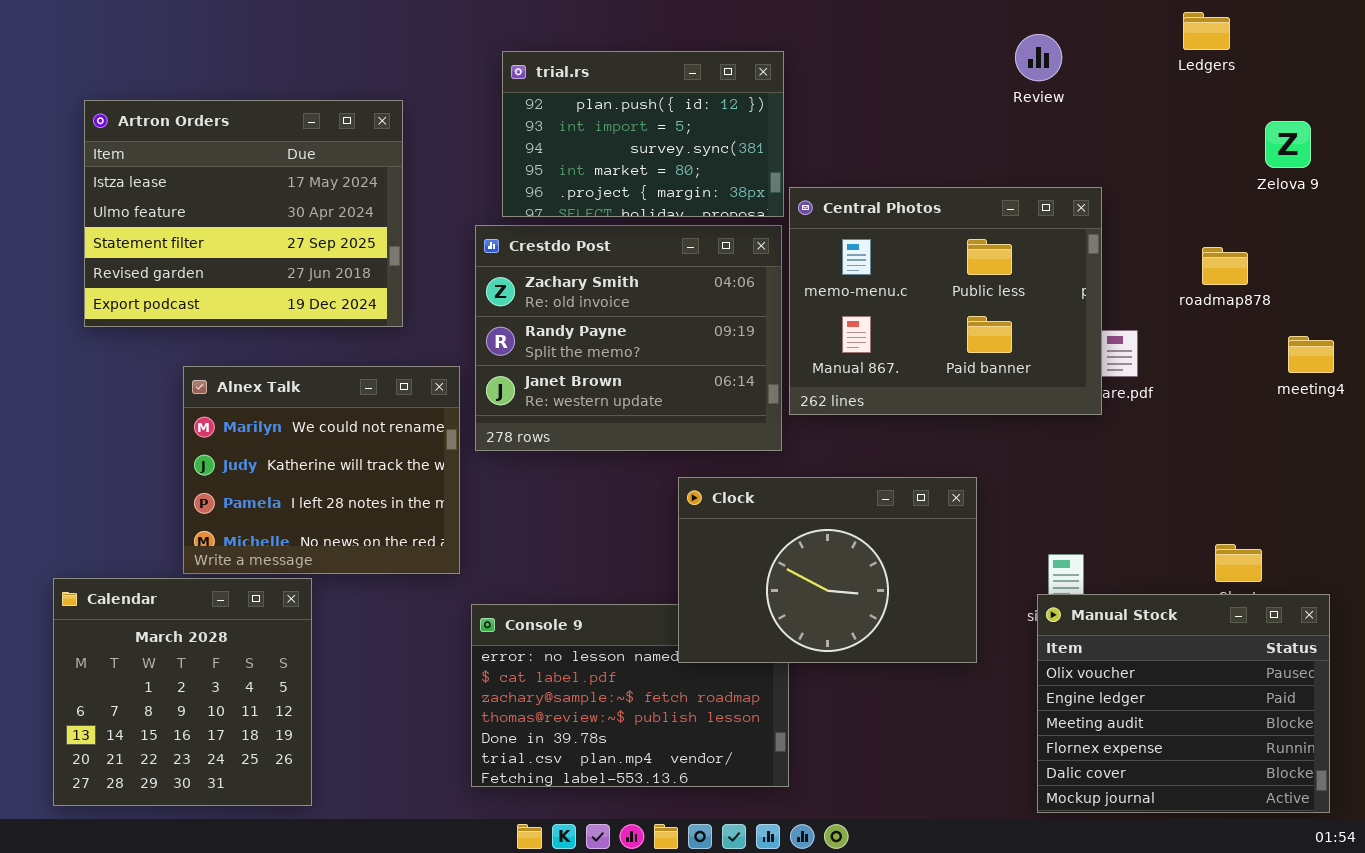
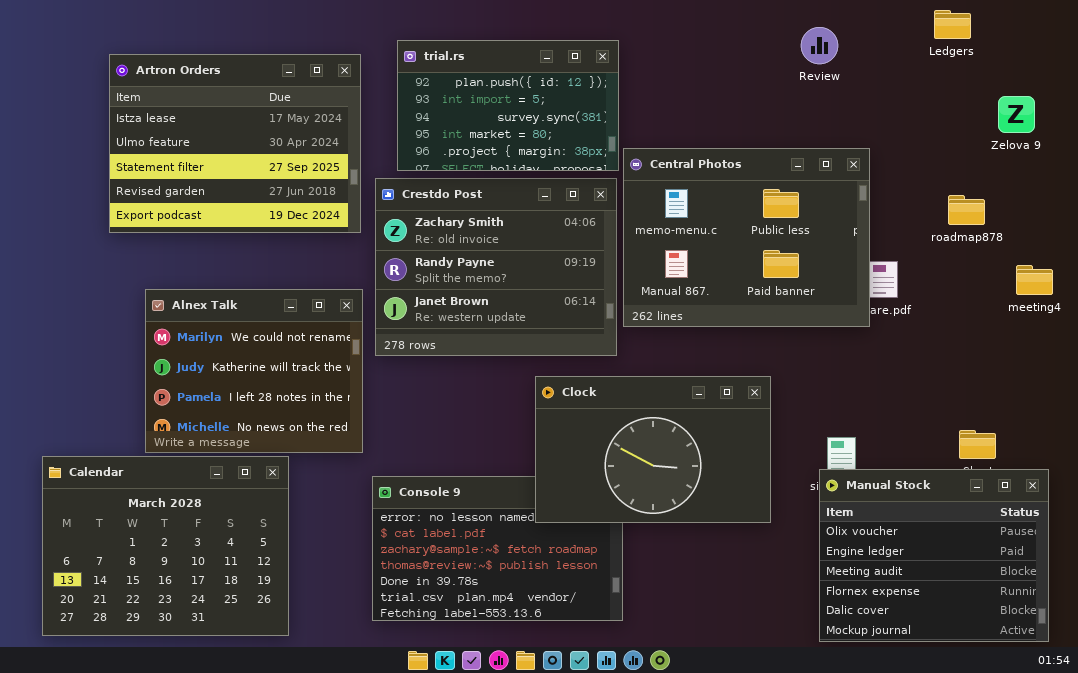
Artron Orders: [84,100,403,327] -> [109,54,361,233], moved
Calendar: [53,578,312,806] -> [42,456,289,636], resized

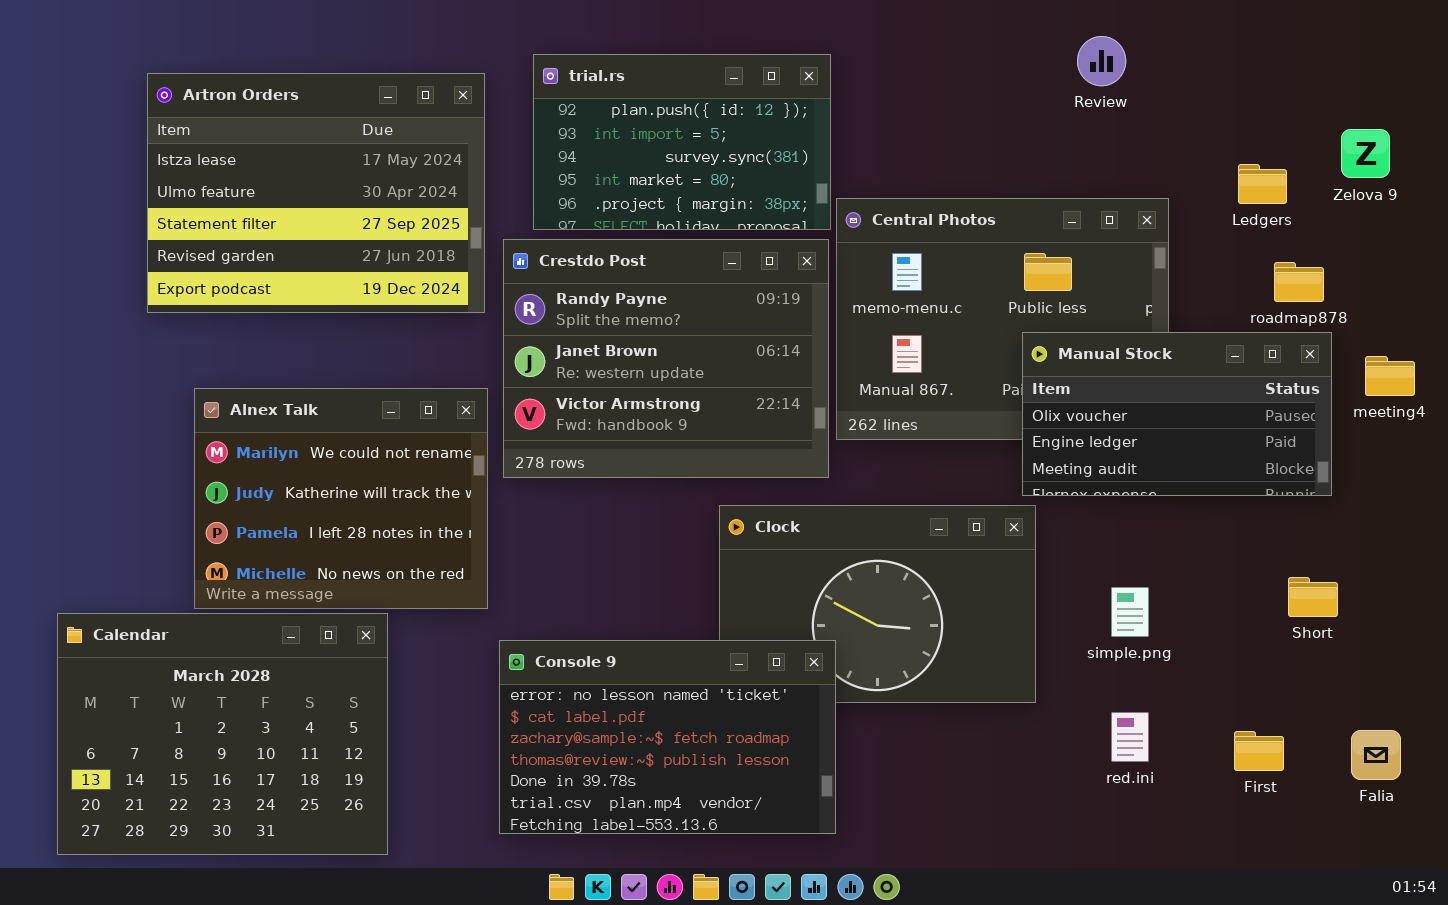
Ledgers: [934,10,971,39] -> [1238,164,1287,204], moved
Crestdo Post: [375,178,617,356] -> [503,239,829,478], scrolled down 1 row
Manual Stock: [819,469,1049,642] -> [1022,332,1332,496], moved, resized
Console 9: [372,476,623,621] -> [499,640,836,834], raised

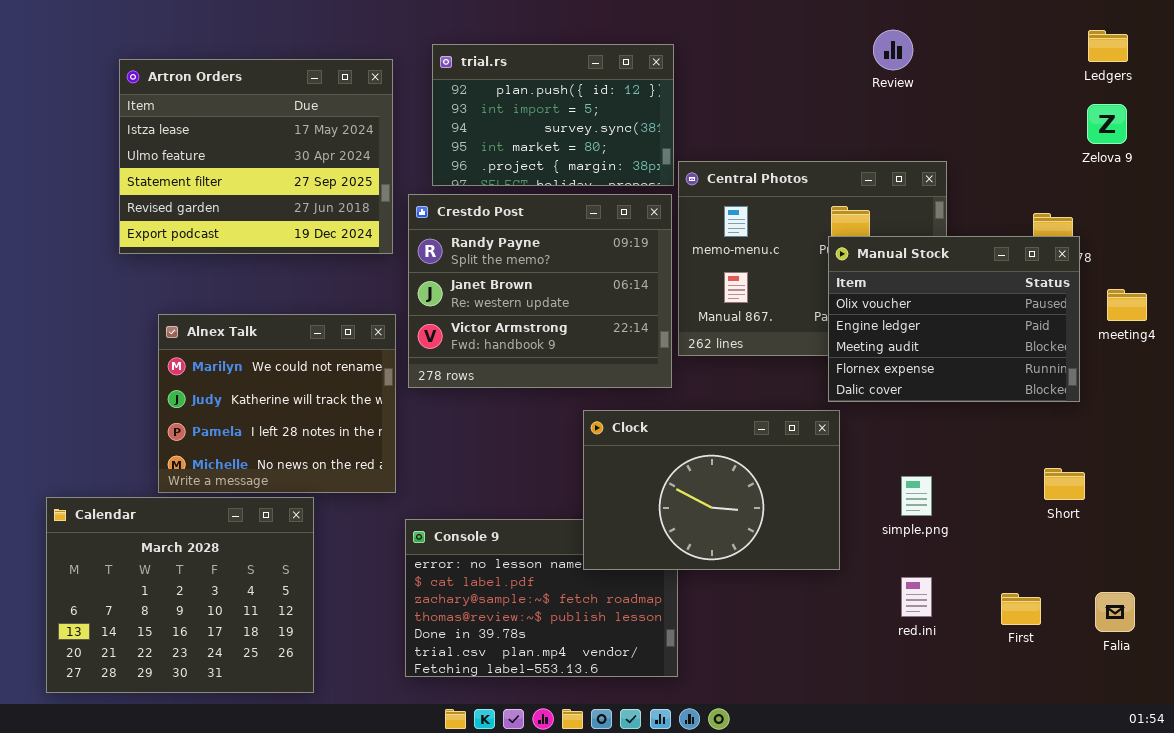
Ledgers: [1238,164,1287,204] -> [1088,30,1128,62], moved
Manual Stock: [1022,332,1332,496] -> [828,236,1080,402], resized
Clock: [719,505,1036,703] -> [583,410,840,570], raised

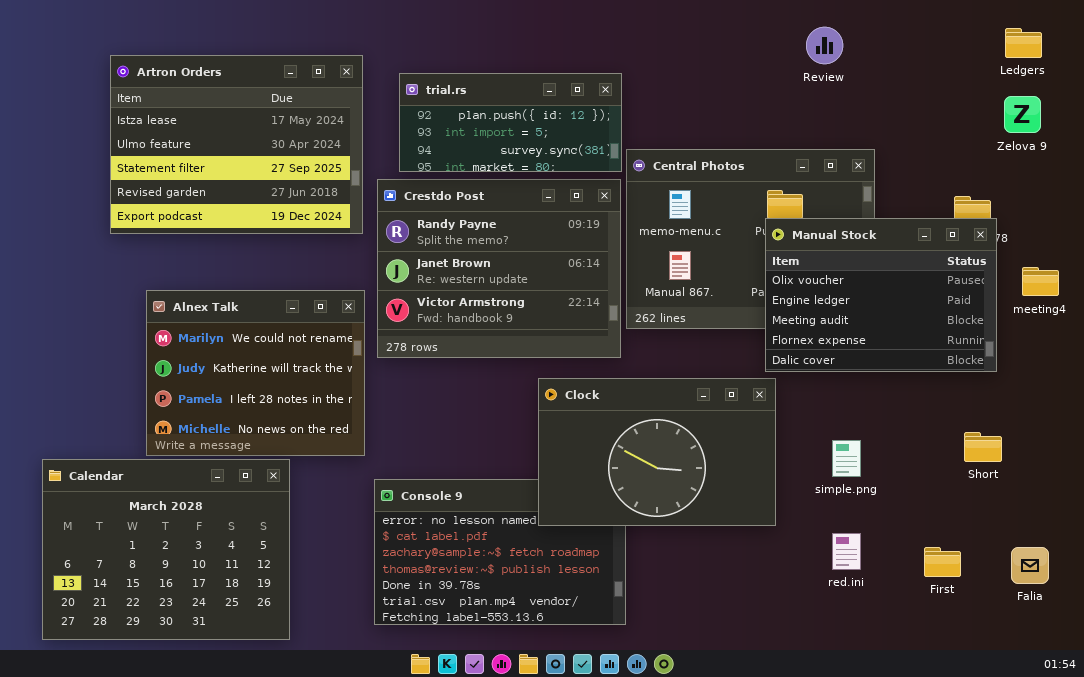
trial.rs: [432,44,674,186] -> [399,73,622,172], resized

